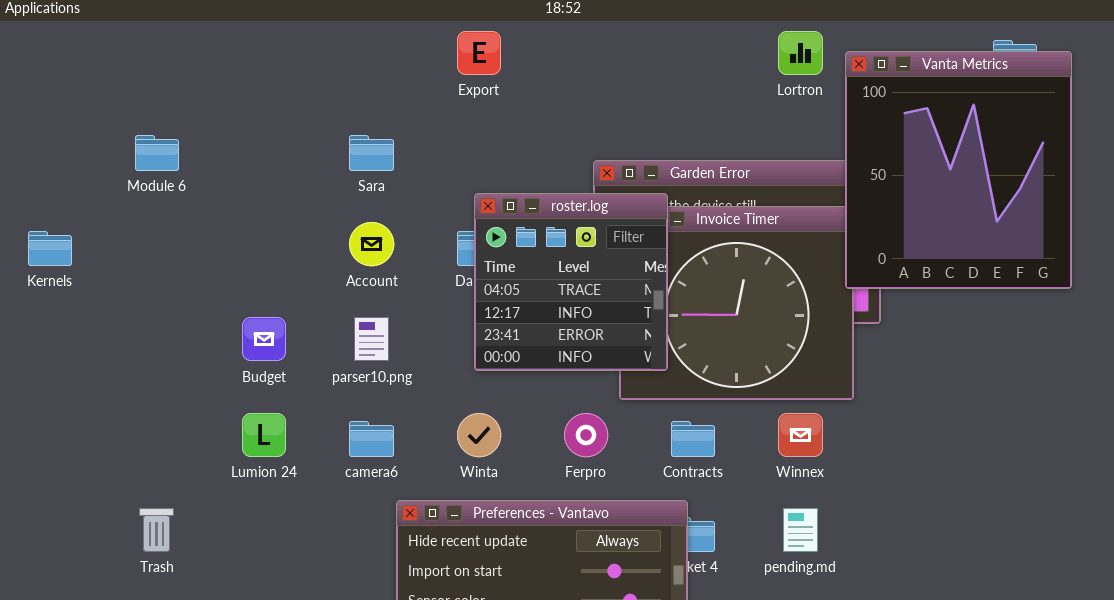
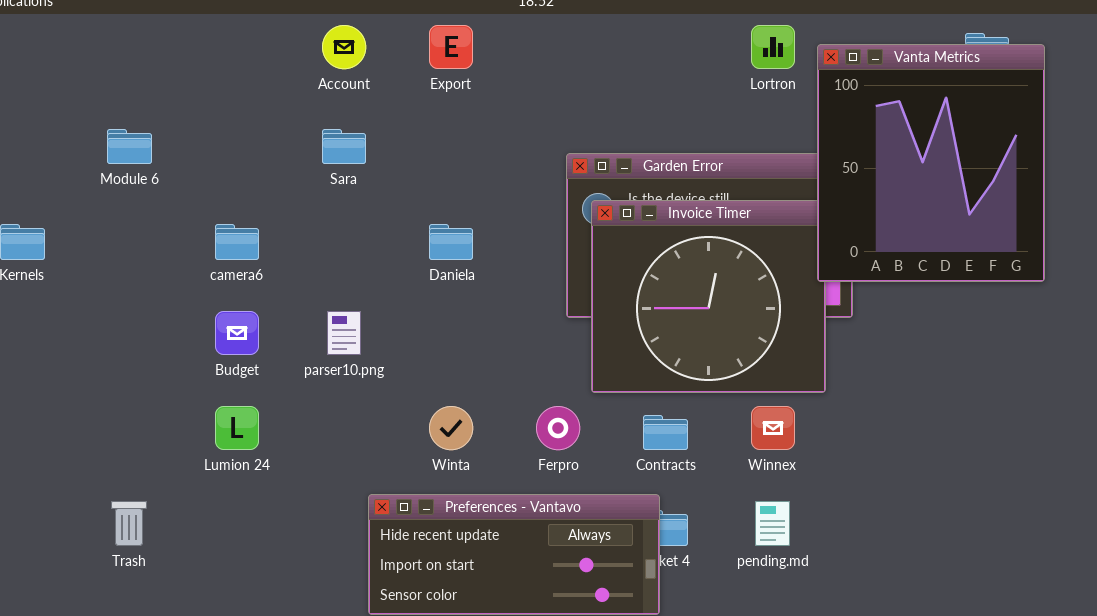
roster.log: [474,193,668,371] -> none, closed
Account: [349,222,394,266] -> [322,25,366,69], moved
camera6: [349,421,394,457] -> [215,224,259,260], moved

